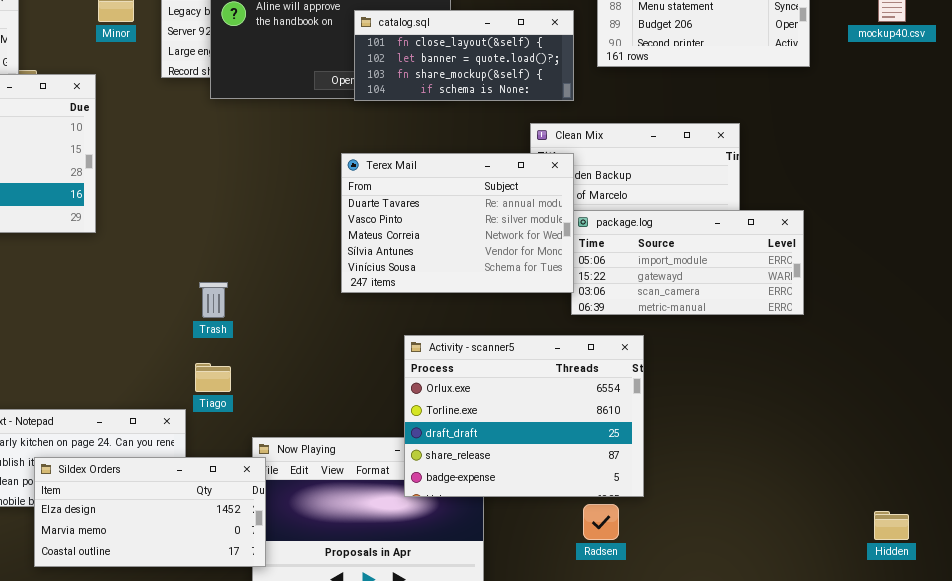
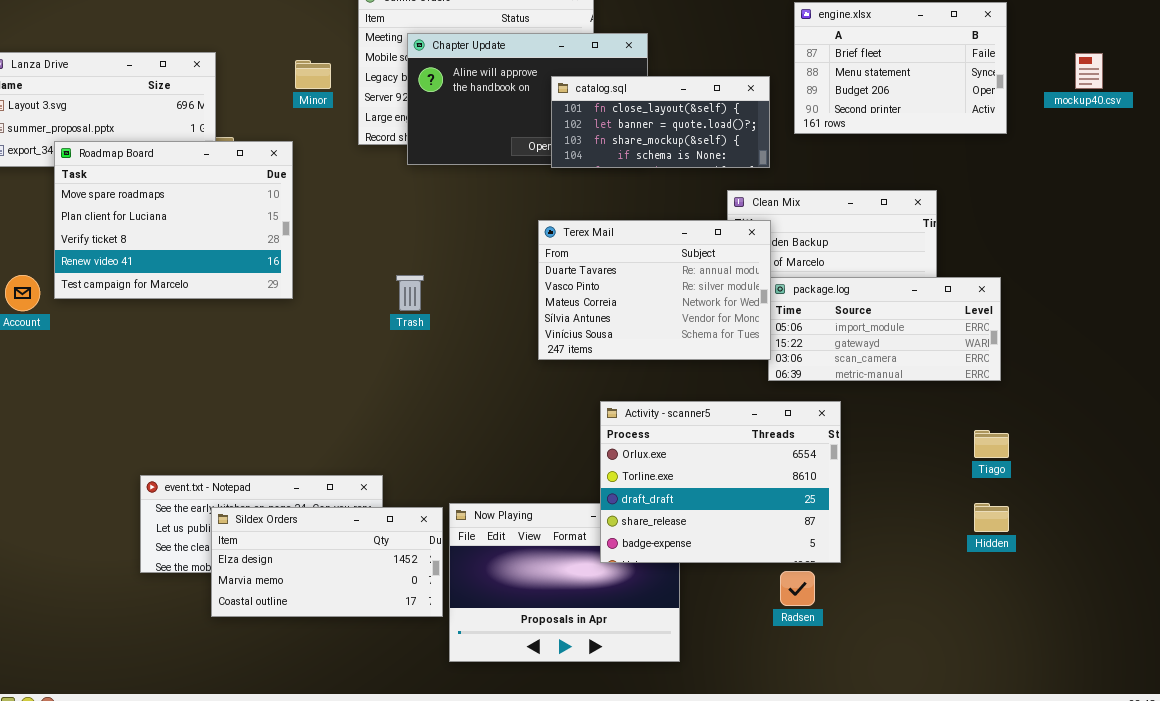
Trash: [199,282,228,318] -> [396,275,424,311], moved
Tiago: [195,363,231,392] -> [974,430,1009,458], moved
Sildex Orders: [34,457,266,567] -> [211,507,443,617], moved
Hidden: [874,511,909,540] -> [974,503,1009,532], moved

